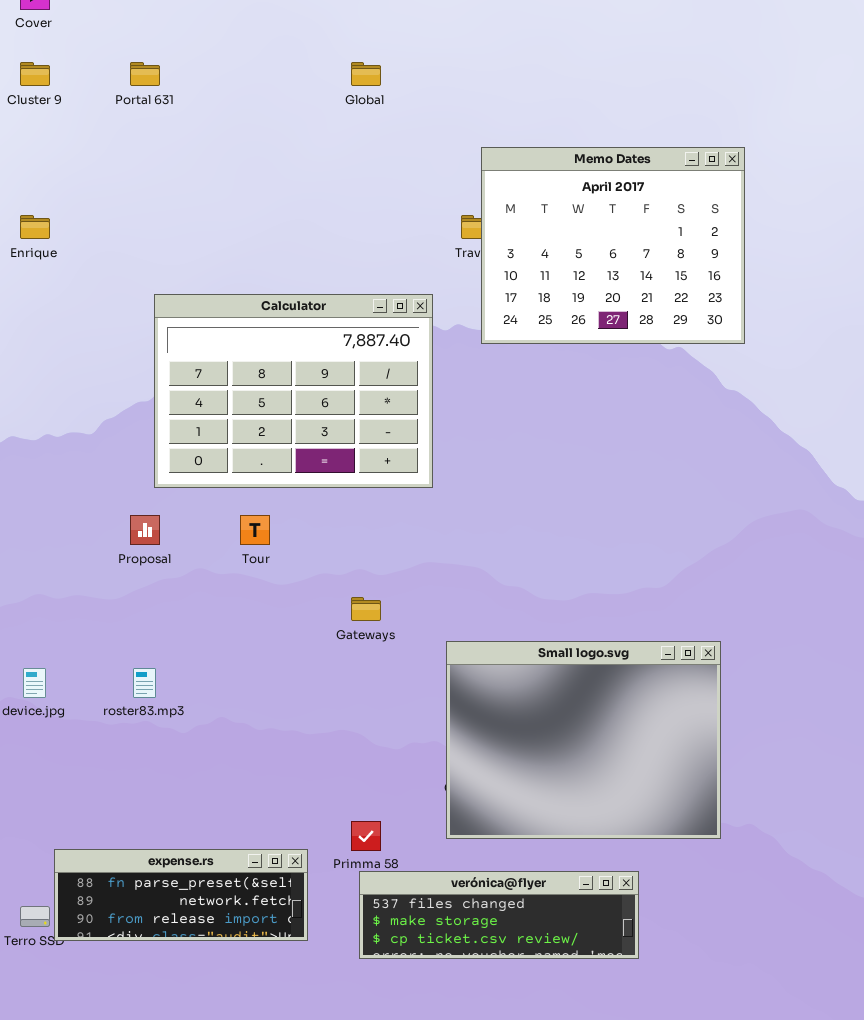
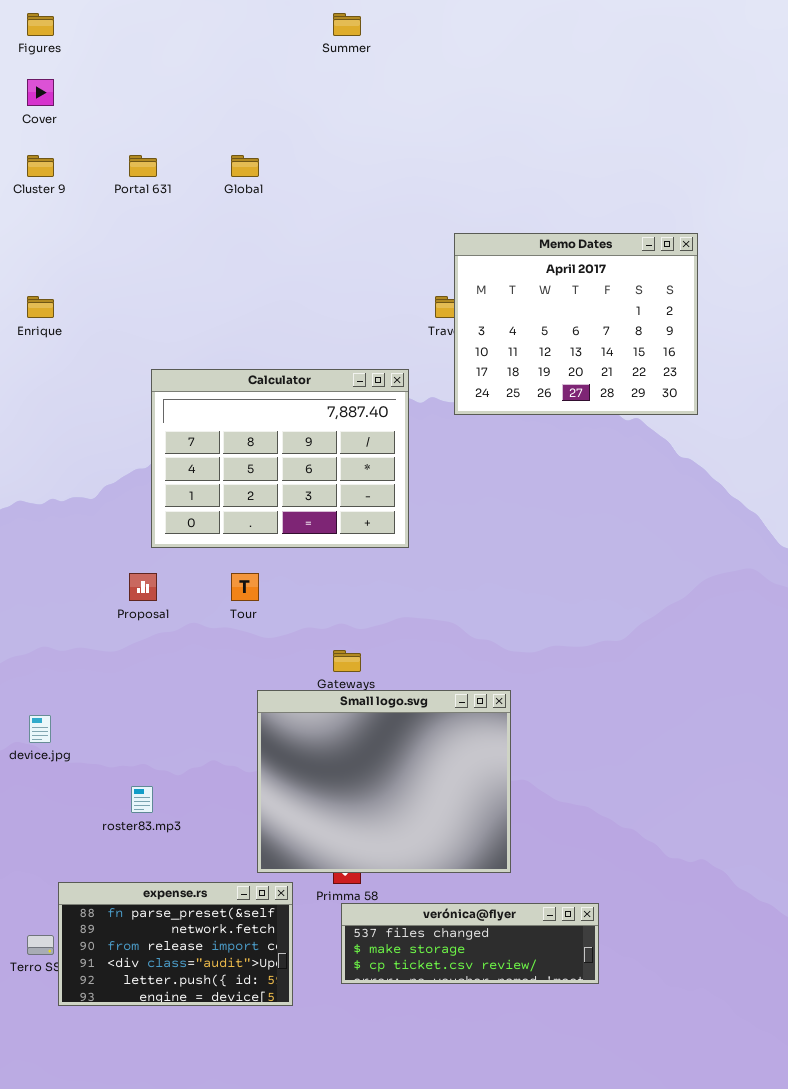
Global: [351,62,381,86] -> [231,155,259,177], moved
Small logo.svg: [446,641,721,839] -> [257,690,511,873], moved
roster83.mp3: [133,668,156,698] -> [131,786,153,813], moved
expense.rs: [54,849,308,941] -> [58,882,293,1006], resized

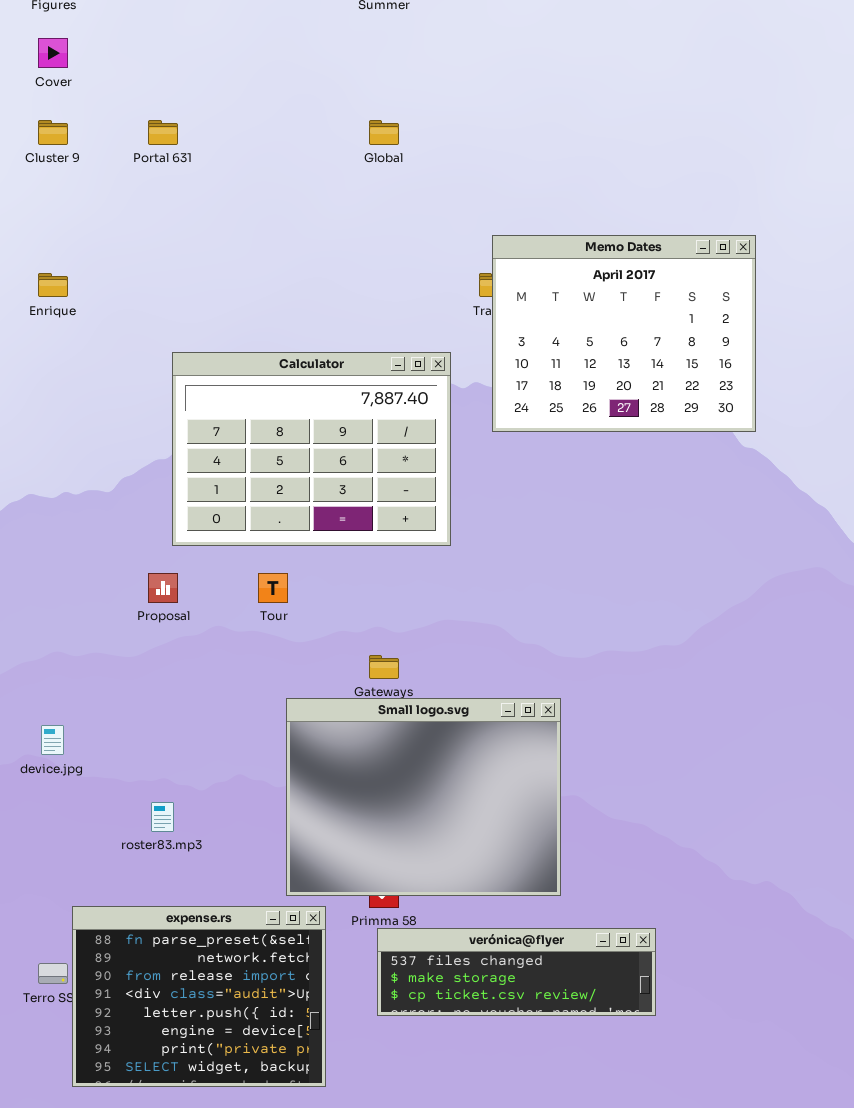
Global: [231,155,259,177] -> [369,120,399,145], moved
Memo Dates: [454,233,698,415] -> [492,235,756,432], moved
expense.rs: [58,882,293,1006] -> [72,906,326,1087], resized

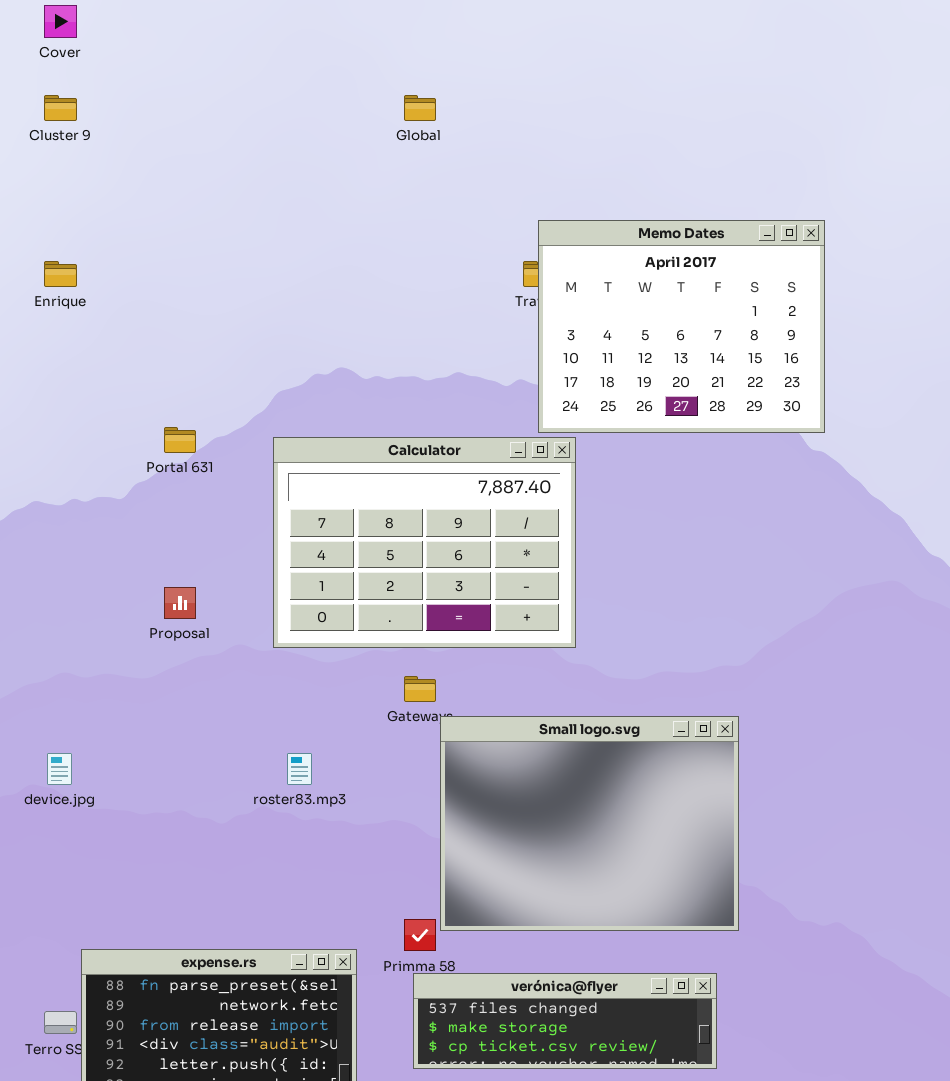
Portal 631: [148,120,178,145] -> [164,427,196,453], moved
Calculator: [172,352,451,546] -> [273,437,576,648], moved
Small logo.svg: [286,698,561,896] -> [440,716,739,931], moved
roster83.mp3: [151,802,174,832] -> [287,753,312,785], moved

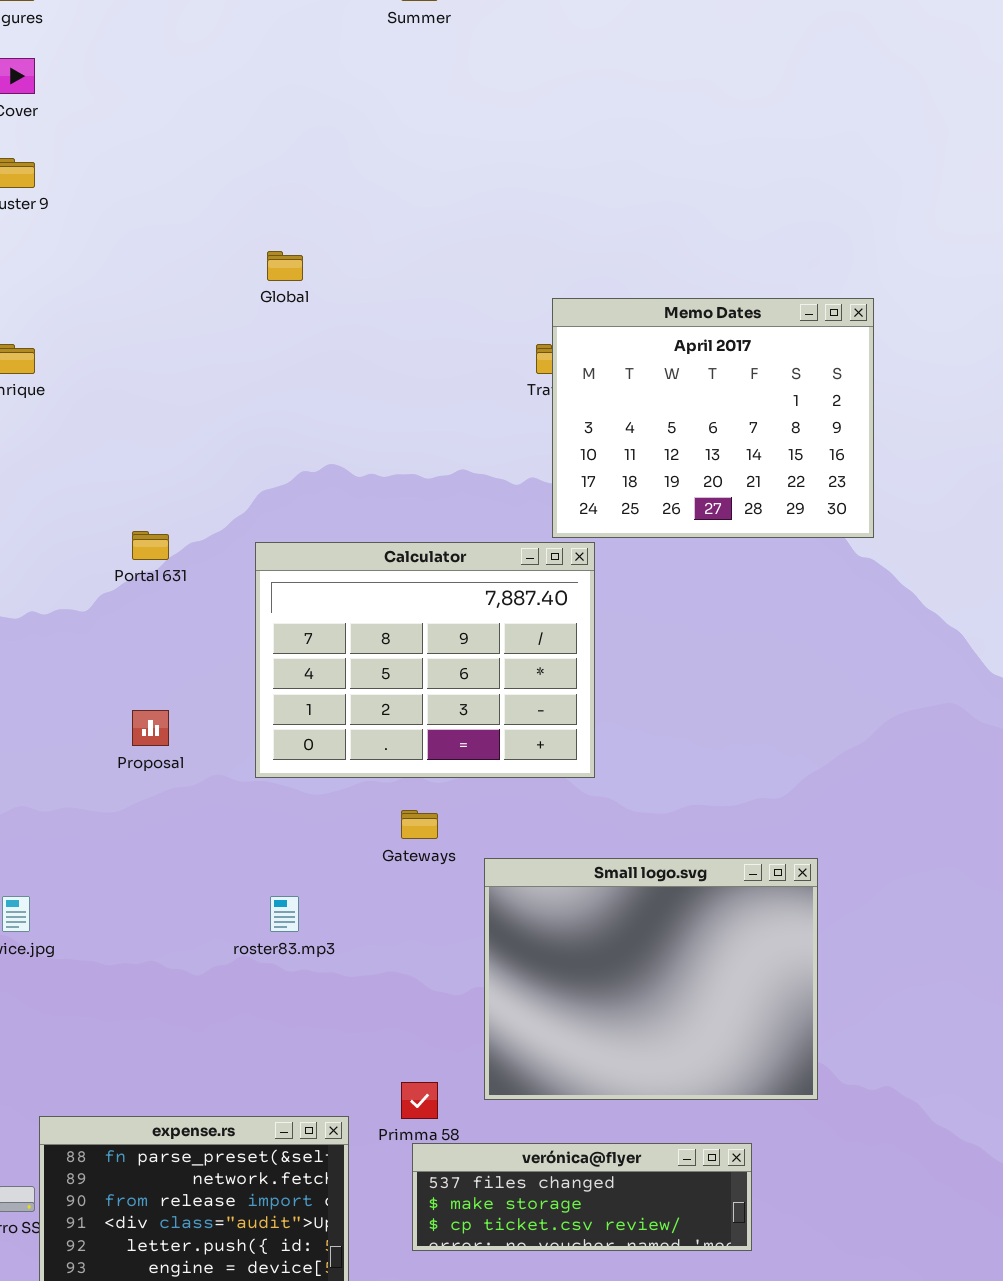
Global: [404,95,436,121] -> [267,251,303,281], moved
Small logo.svg: [440,716,739,931] -> [484,858,818,1100], moved

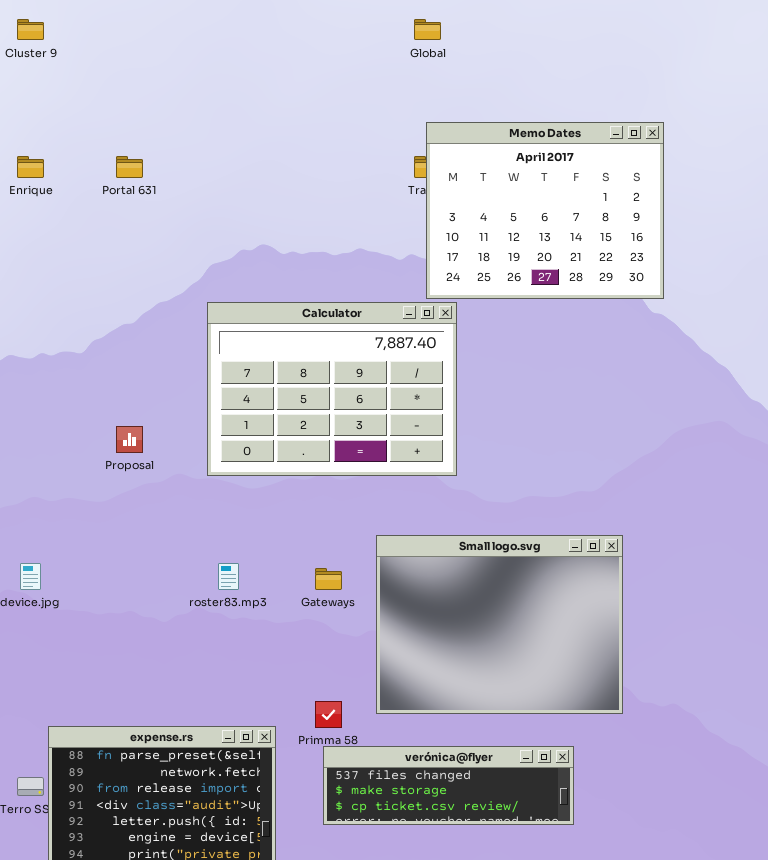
Global: [267,251,303,281] -> [414,19,441,40], moved
Portal 631: [132,531,169,560] -> [116,156,143,178], moved
Gateways: [401,810,438,839] -> [315,568,342,590], moved

